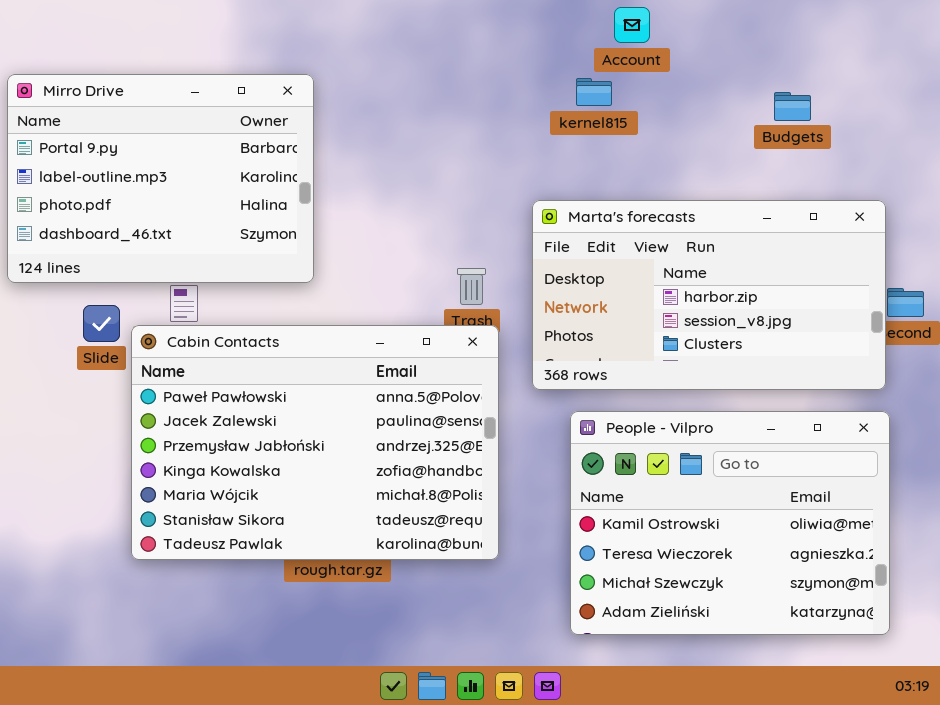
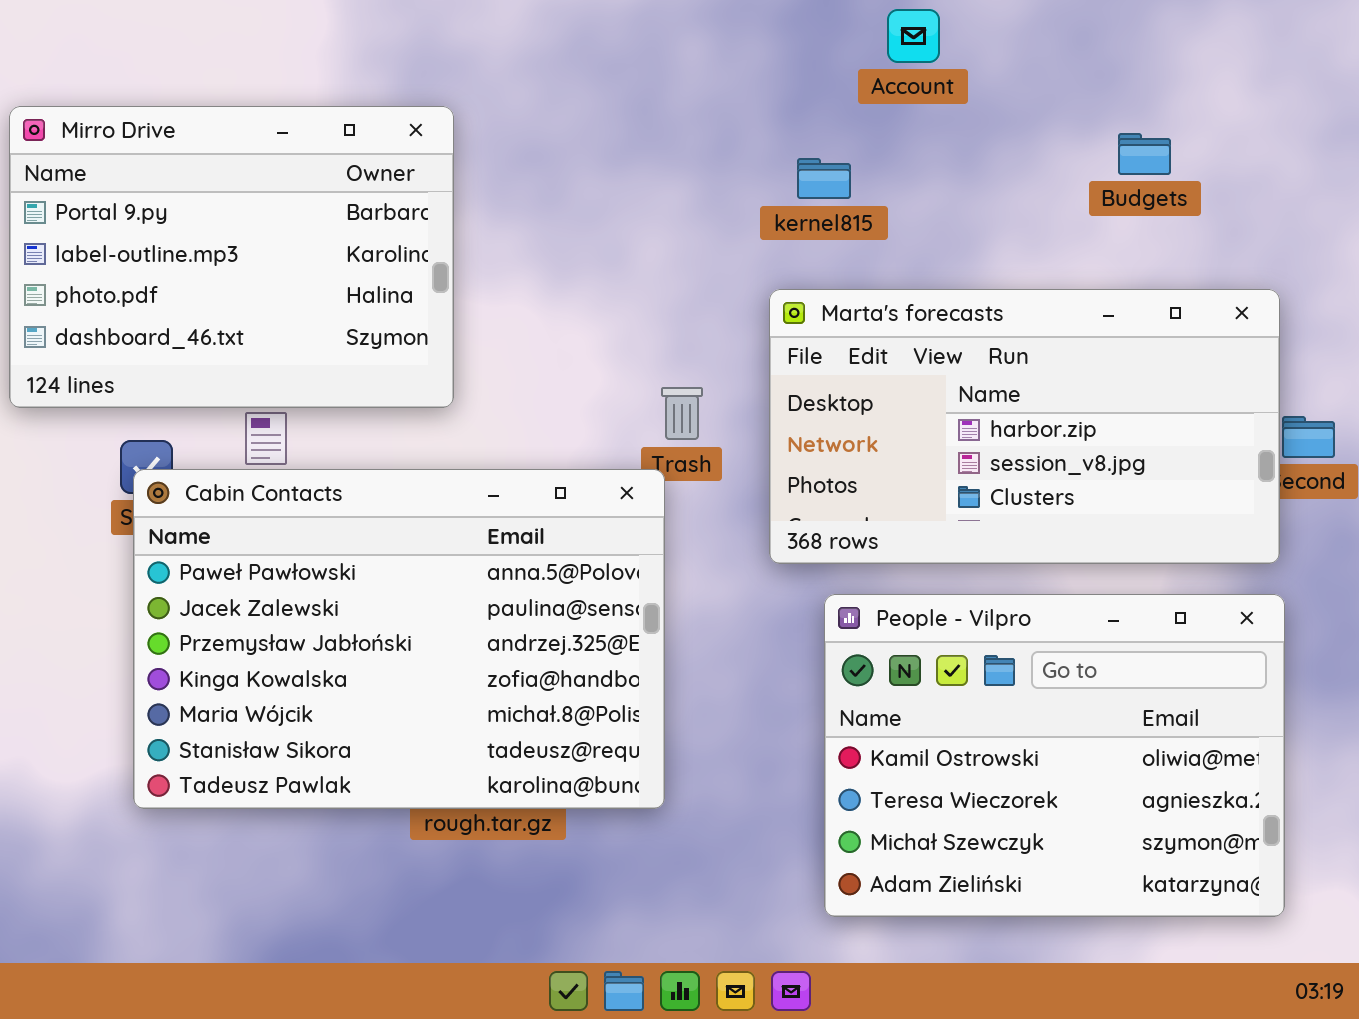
kernel815: [576,78,612,106] -> [797,158,851,199], moved
Cabin Contacts: [131,325,499,560] -> [133,469,665,809], moved

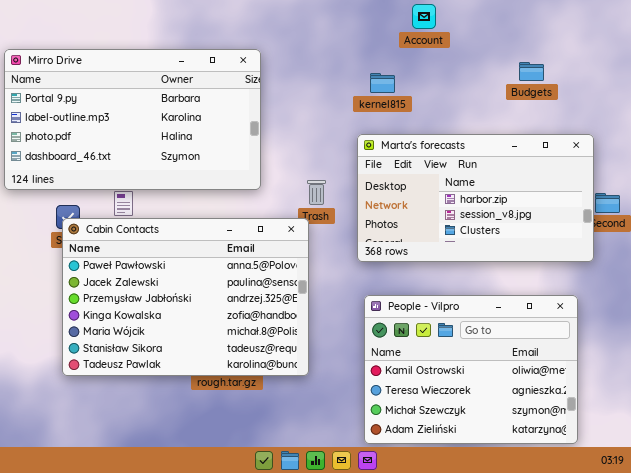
Mirro Drive: [9,106,454,408] -> [4,49,261,190], resized
People - Vilpro: [824,594,1285,917] -> [364,295,578,444], moved

